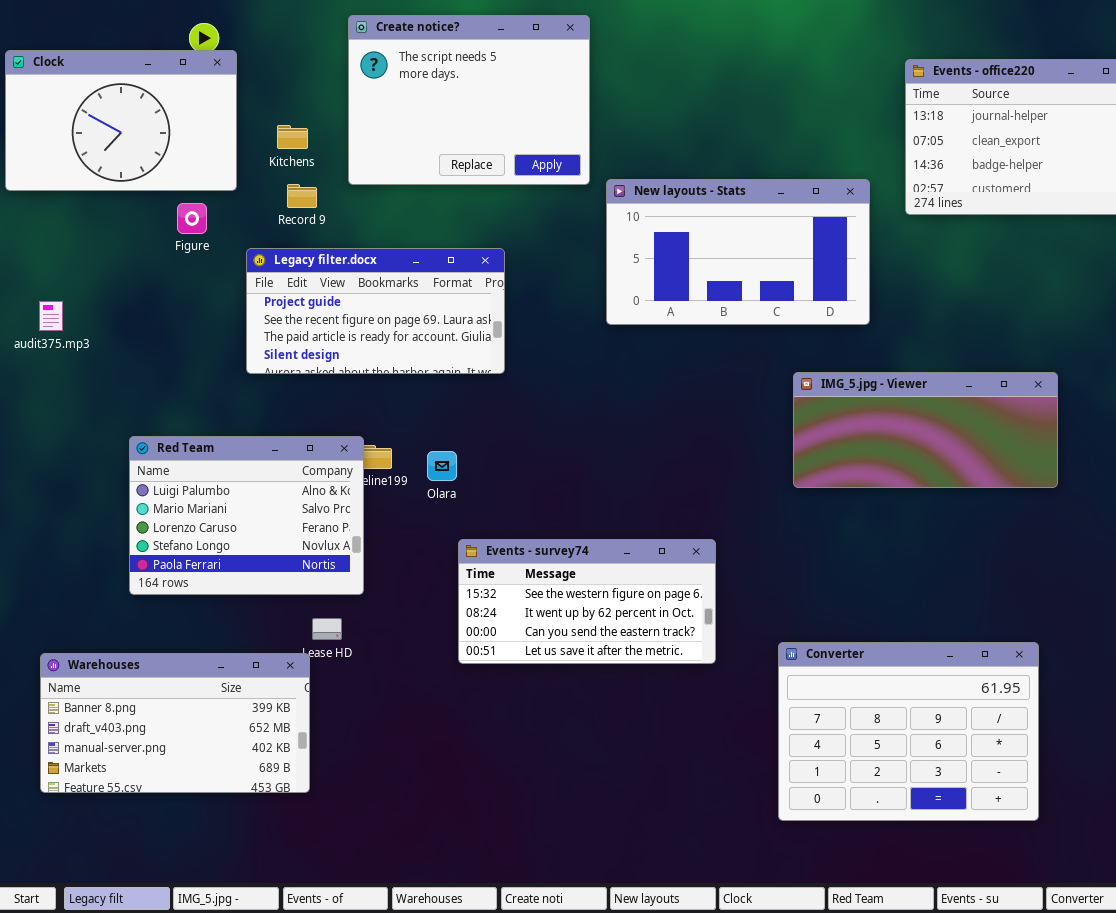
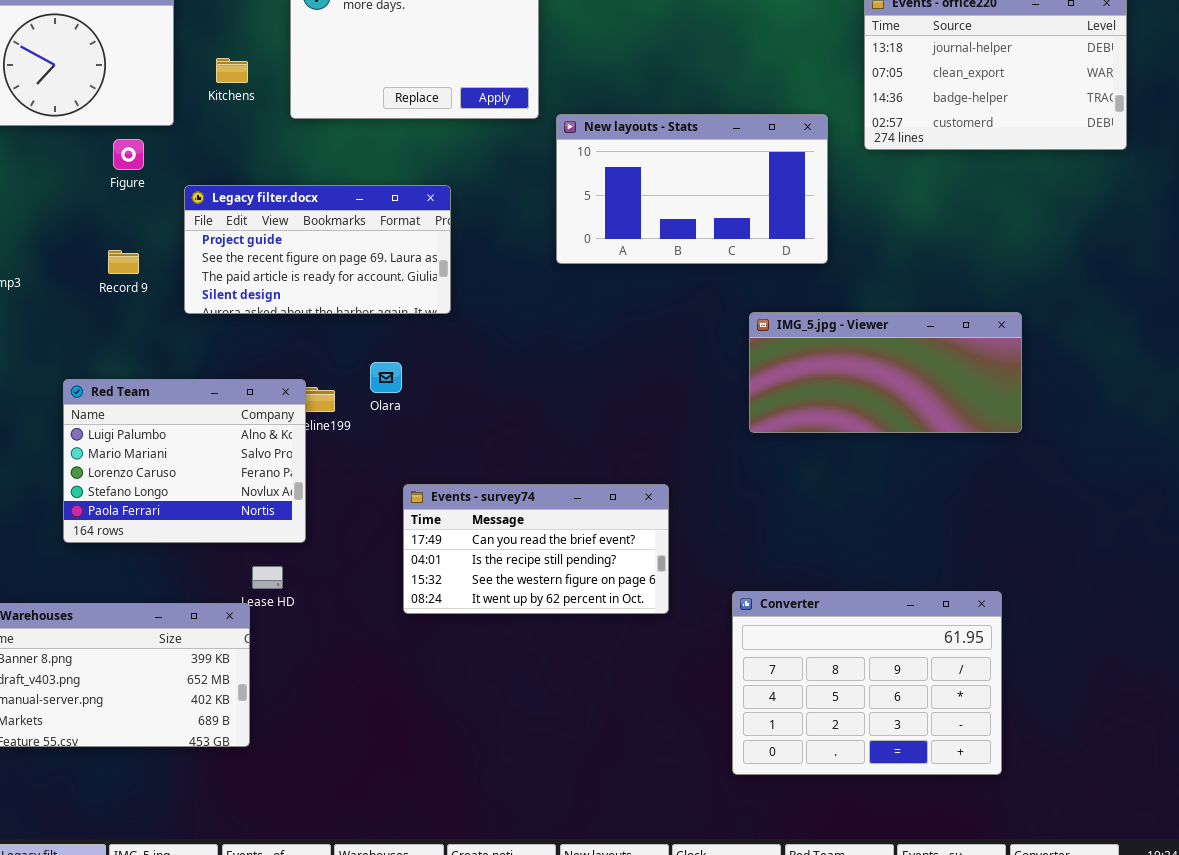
Record 9: [287,184,317,208] -> [108,250,139,274], moved
Olara: [427,451,457,481] -> [370,362,402,393], moved
Events - survey74: [458,539,716,664] -> [403,484,669,614], scrolled up 2 rows

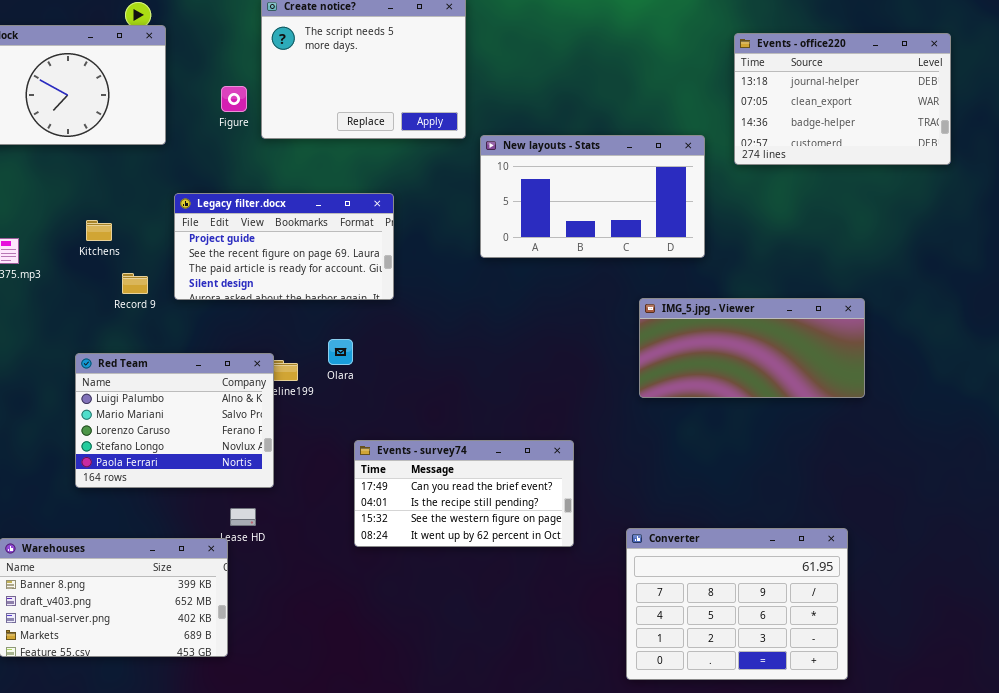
Kitchens: [216,58,248,83] -> [86,220,112,241], moved
Figure: [113,139,144,170] -> [221,86,247,112], moved
Record 9: [108,250,139,274] -> [122,273,148,294], moved

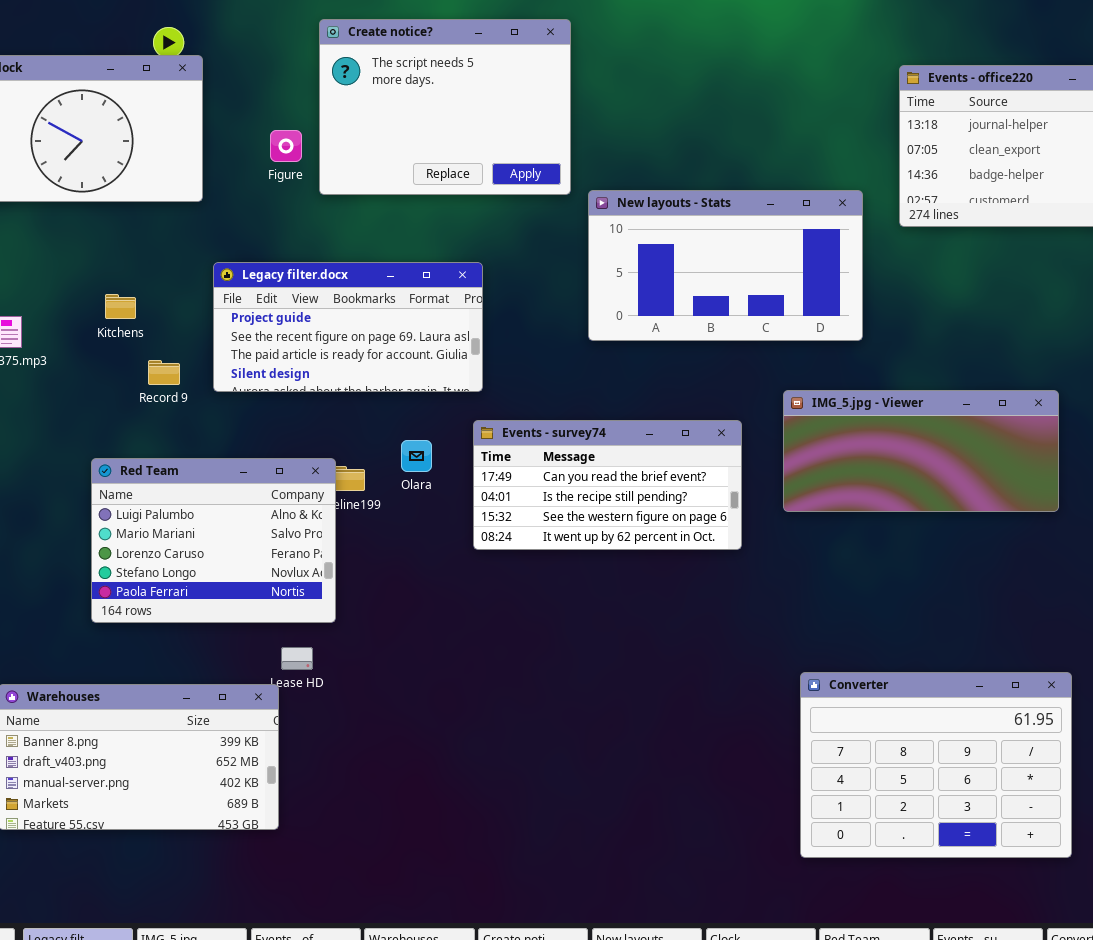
Events - survey74: [354,440,574,547] -> [473,420,742,550], moved
Converter: [626,528,848,680] -> [800,672,1072,858], moved

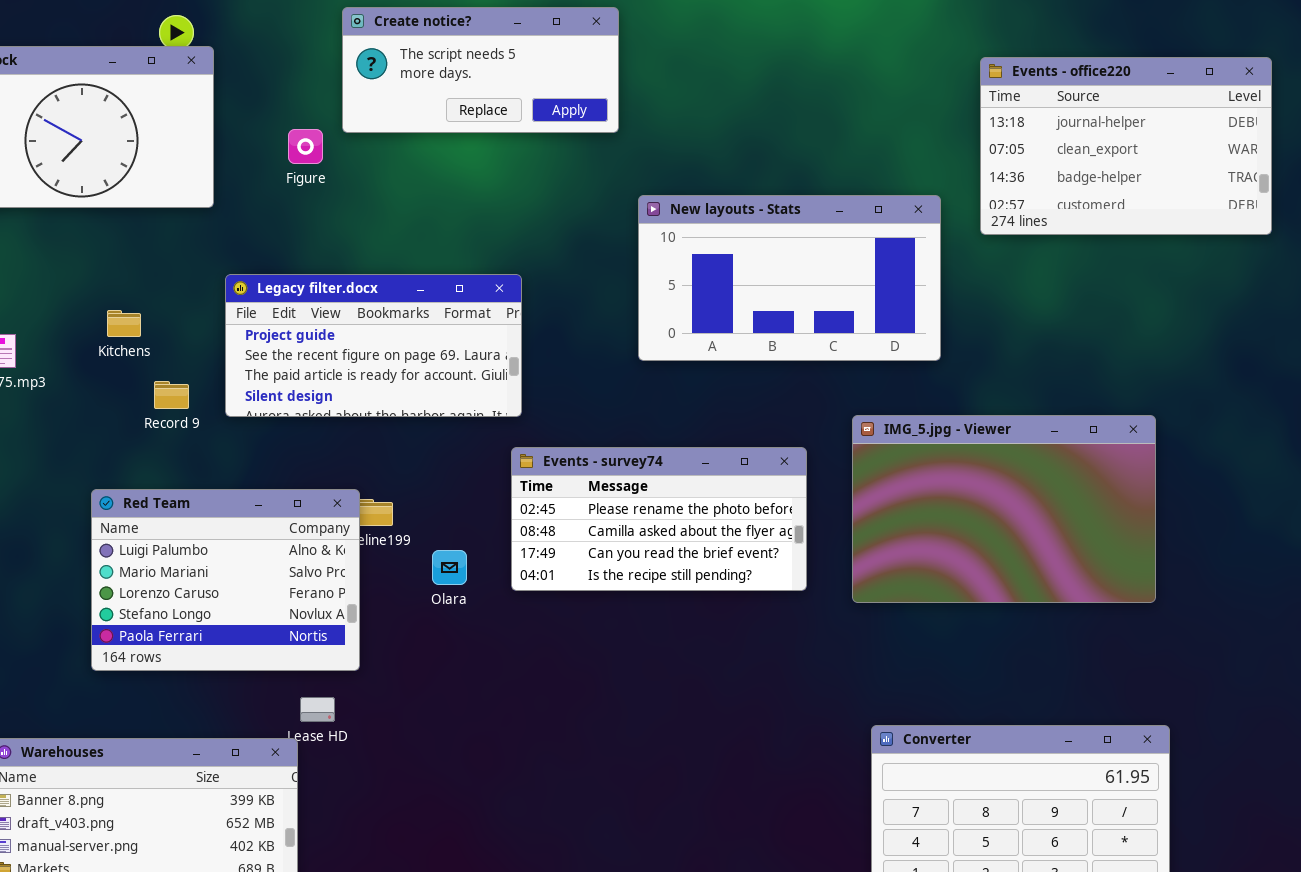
Create notice?: [319,19,571,195] -> [342,7,619,133], resized
IMG_5.jpg - Viewer: [783,390,1059,512] -> [852,415,1156,603], resized
Events - survey74: [473,420,742,550] -> [511,447,807,591], scrolled up 2 rows
Olara: [401,440,432,472] -> [432,550,467,585], moved

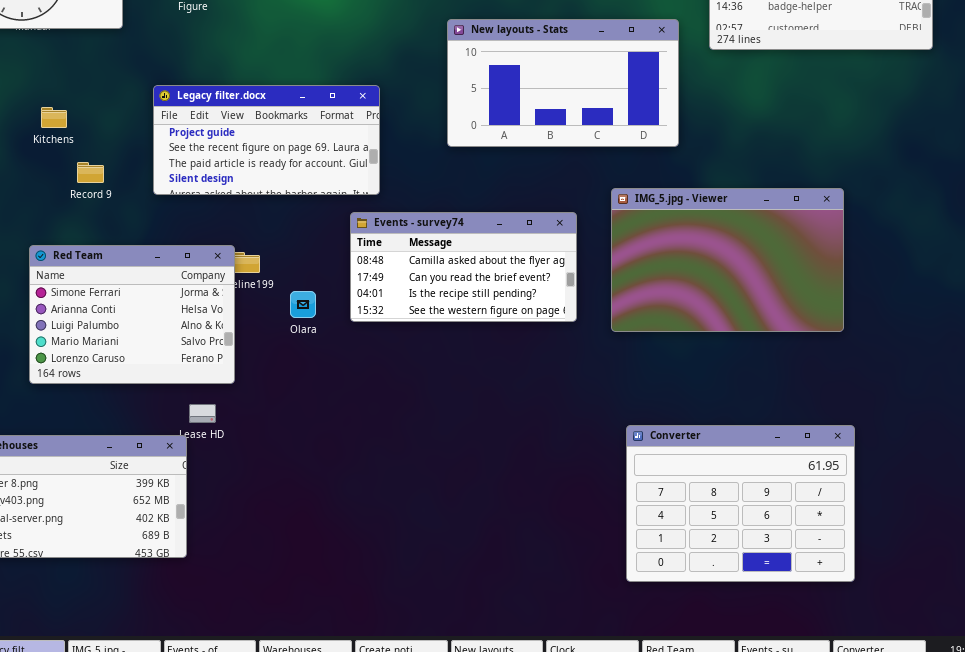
Legacy filter.docx: [225,274,522,417] -> [153,85,380,195], moved
Events - survey74: [511,447,807,591] -> [350,212,577,322], scrolled down 1 row
Red Team: [91,489,360,671] -> [29,245,235,384], scrolled up 2 rows

